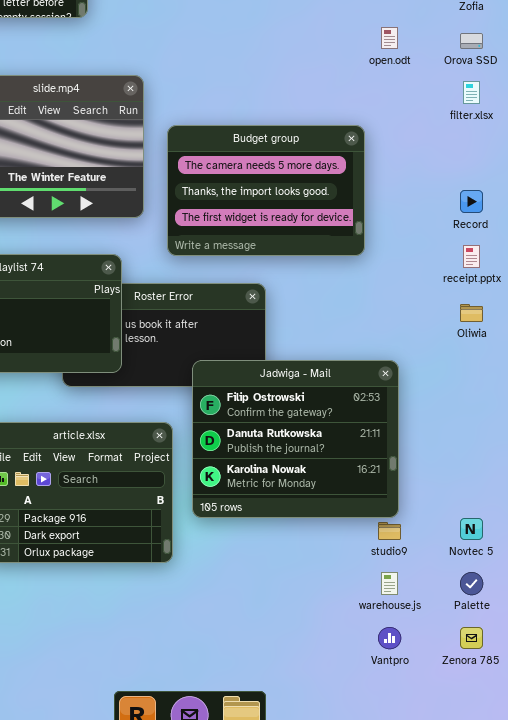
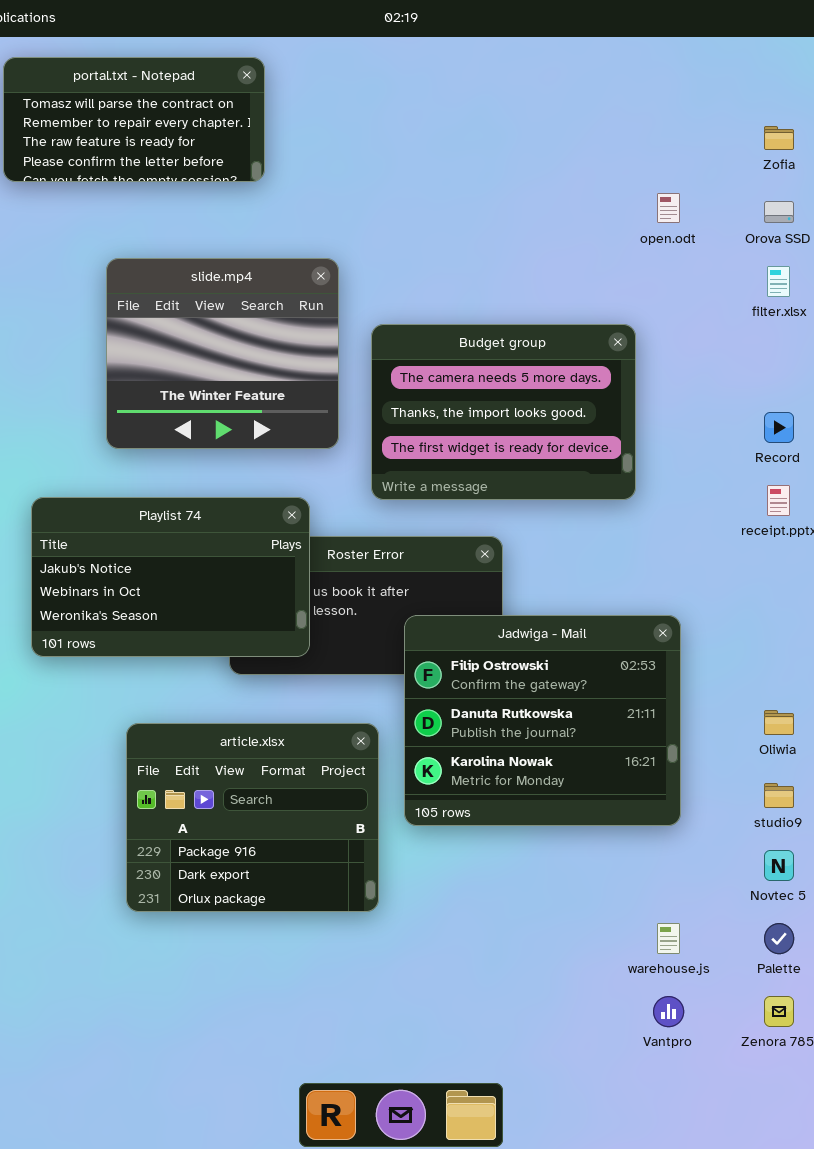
Oliwia: [460,304,483,322] -> [764,710,794,735], moved
Jadwiga - Mail: [192,360,399,518] -> [404,615,681,826], moved
studio9: [378,522,401,540] -> [764,783,794,808], moved

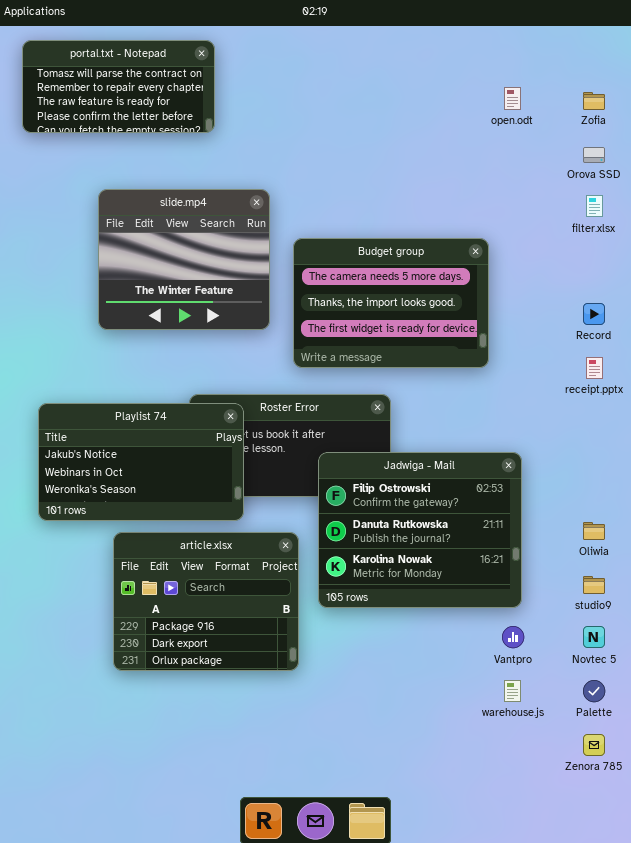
open.odt: [657,193,680,223] -> [504,87,521,110], moved
Playlist 74: [31,497,310,657] -> [38,403,244,521], moved
Vantpro: [653,996,684,1027] -> [502,626,524,648], moved

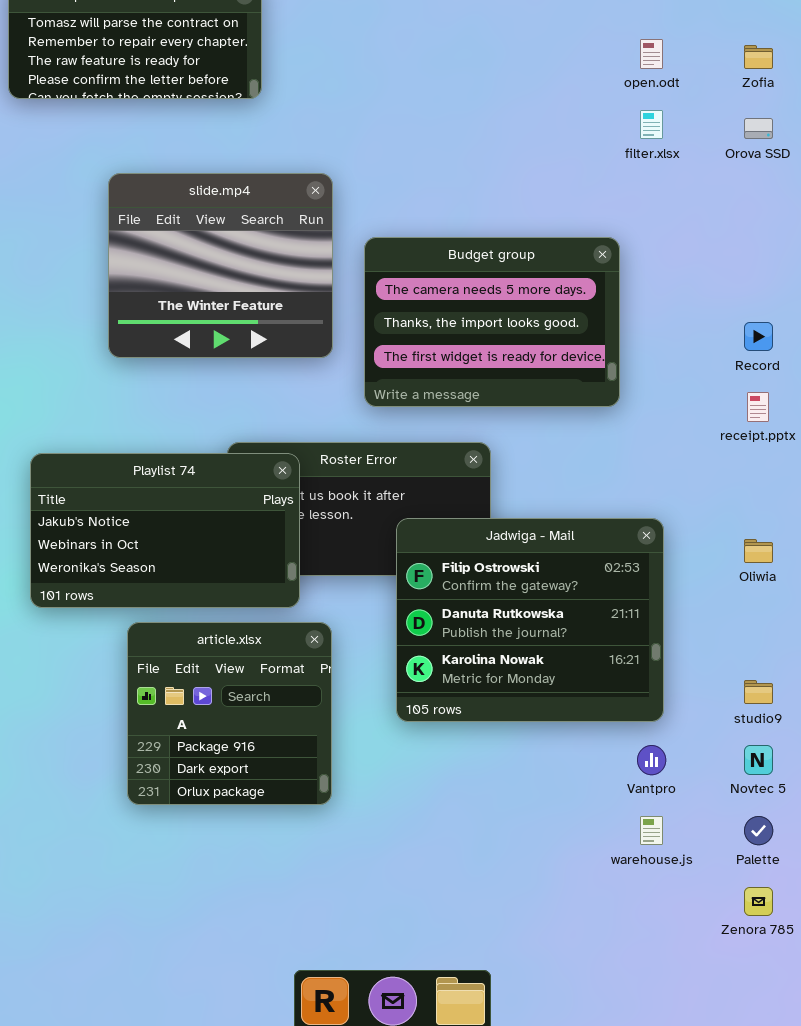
filter.xlsx: [586,195,603,217] -> [640,110,663,139], moved
Oliwia: [583,522,605,540] -> [744,539,773,563], moved
article.xlsx: [113,532,299,671] -> [127,622,332,805], resized

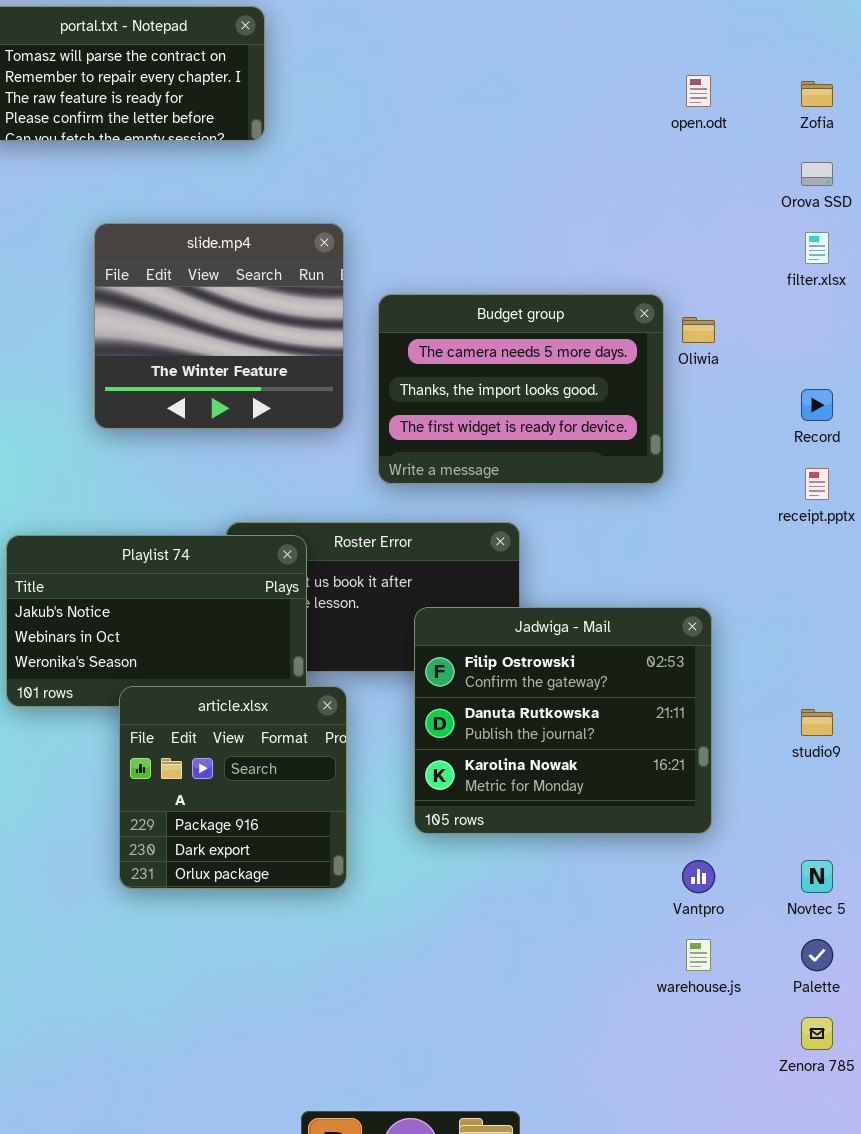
filter.xlsx: [640,110,663,139] -> [805,232,829,264], moved
Oliwia: [744,539,773,563] -> [682,317,715,343], moved
article.xlsx: [127,622,332,805] -> [119,686,347,889], moved
studio9: [744,680,773,704] -> [801,709,833,736], moved

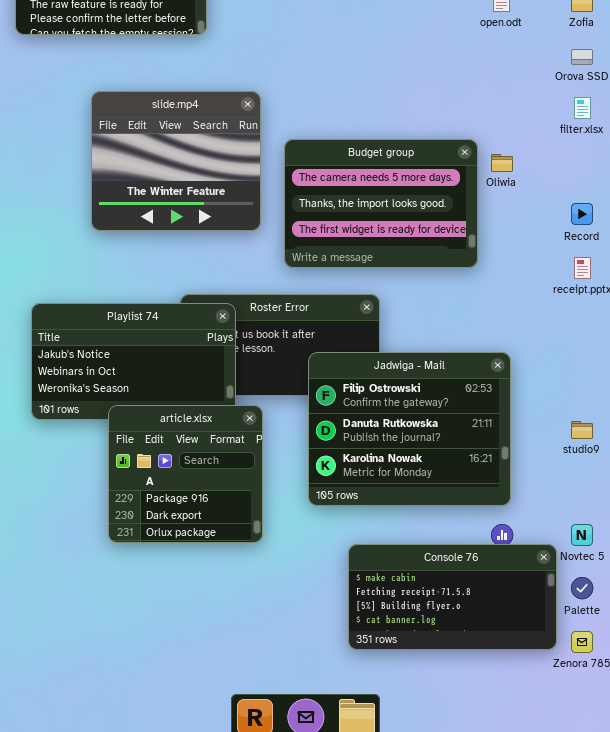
Console 76: none -> [348,544,557,650], opened

